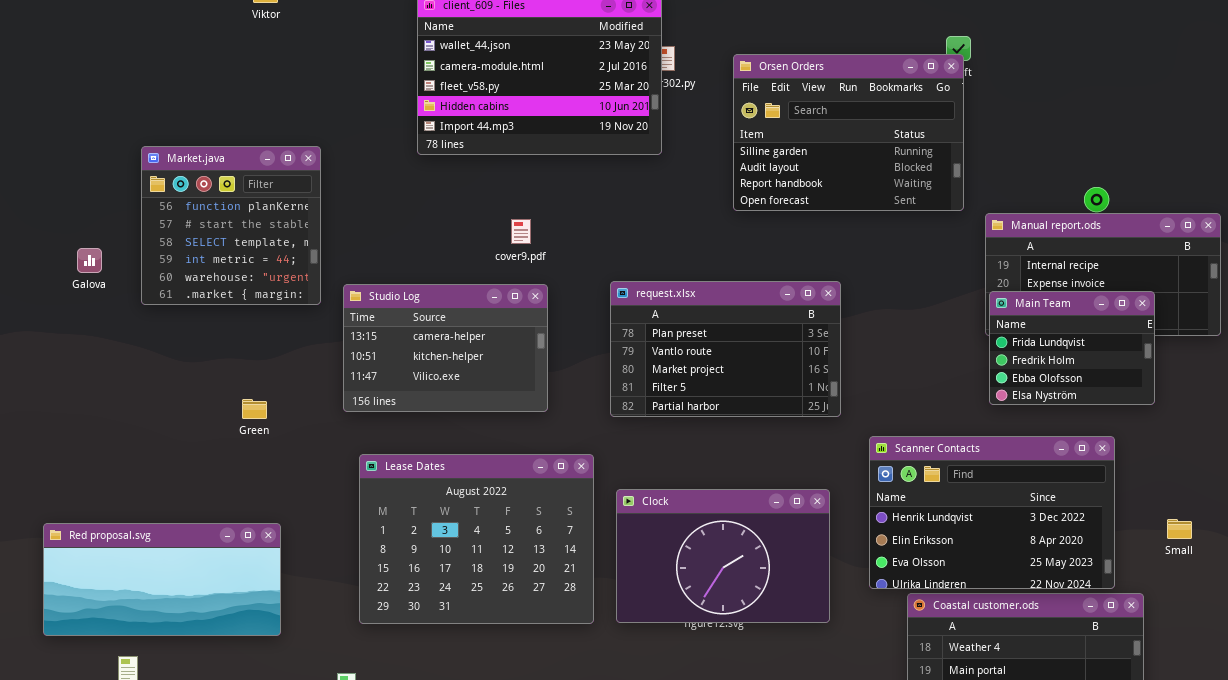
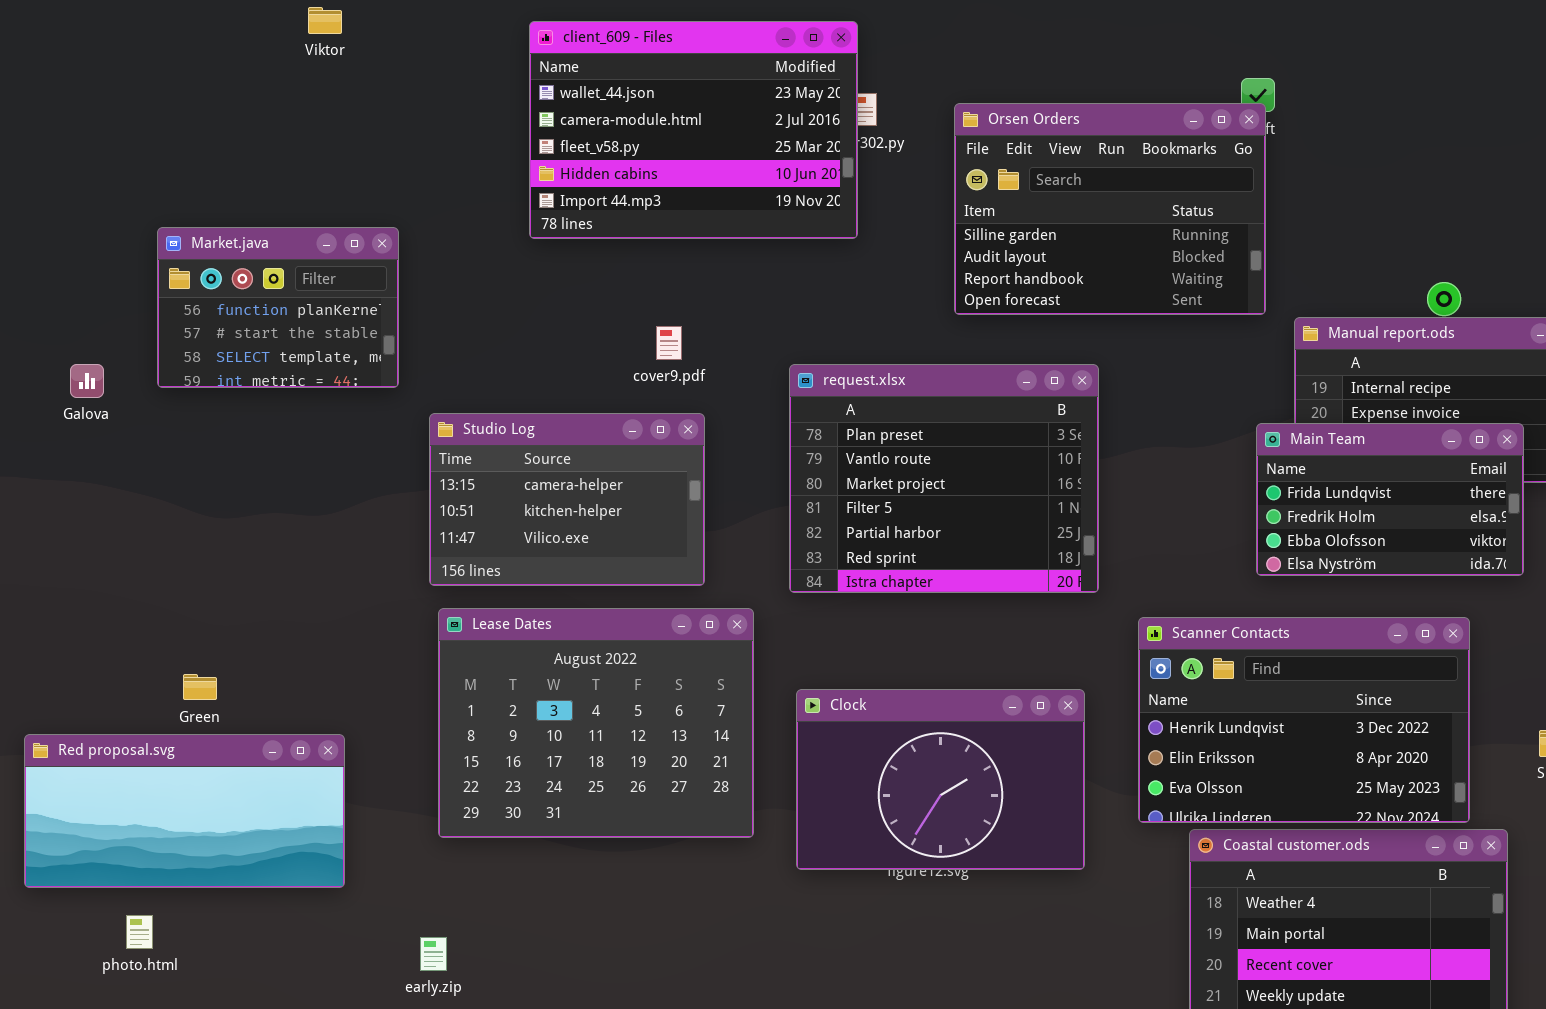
Market.java: [141,146,321,305] -> [157,227,399,388], resized
request.xlsx: [610,281,841,417] -> [789,364,1099,593], resized
Main Team: [989,291,1155,405] -> [1256,423,1524,576], resized
Green: [242,399,267,419] -> [183,674,217,700], moved
Lease Dates: [359,454,594,624] -> [438,608,754,838], moved

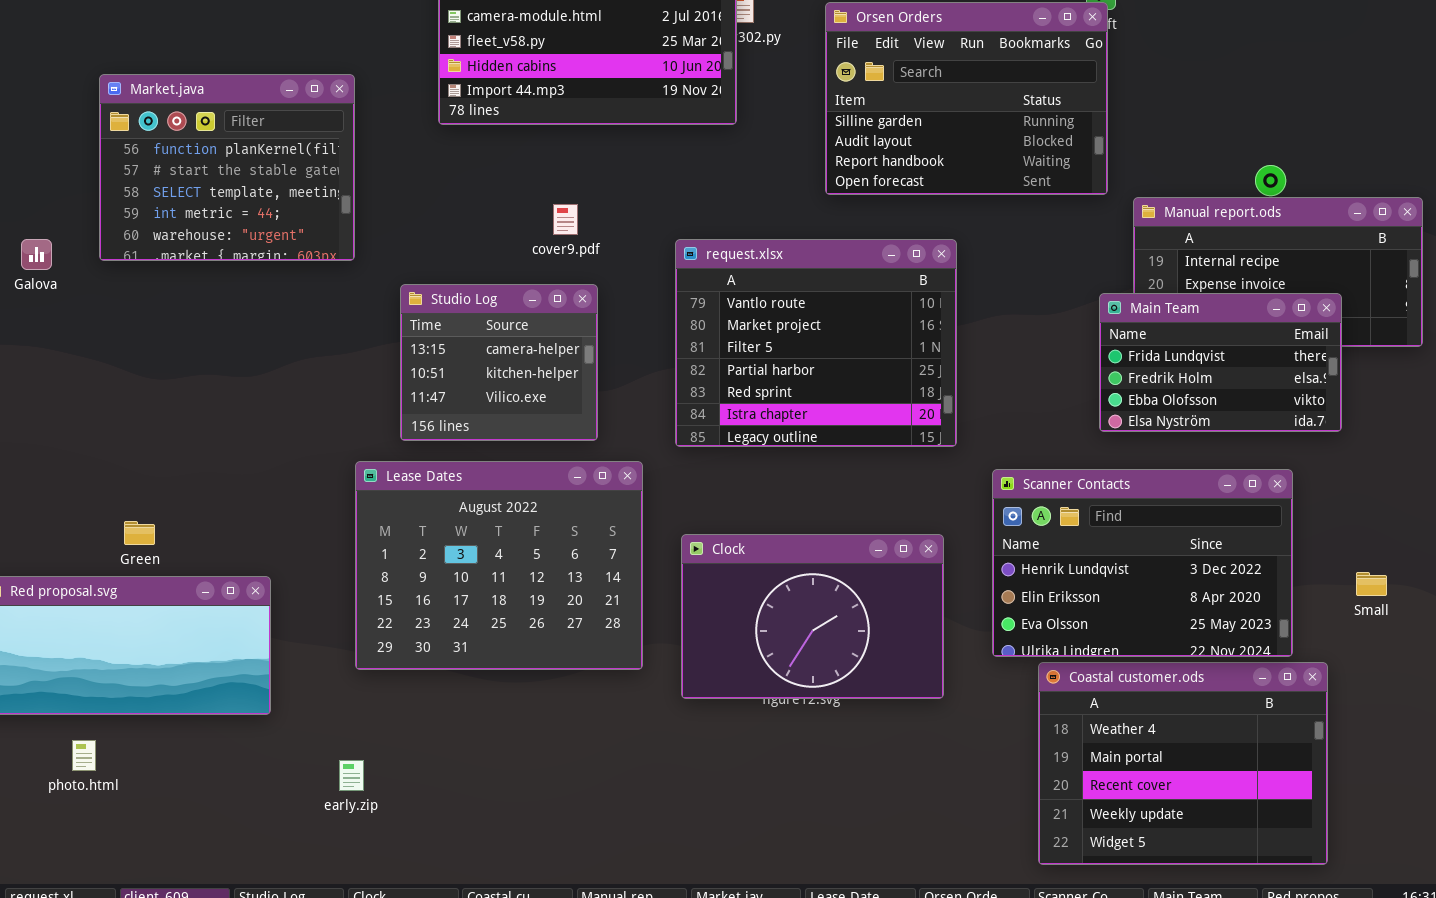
Market.java: [157,227,399,388] -> [99,74,355,261], resized
request.xlsx: [789,364,1099,593] -> [675,239,957,447], scrolled down 1 row
Studio Log: [429,413,705,586] -> [400,284,598,441], resized

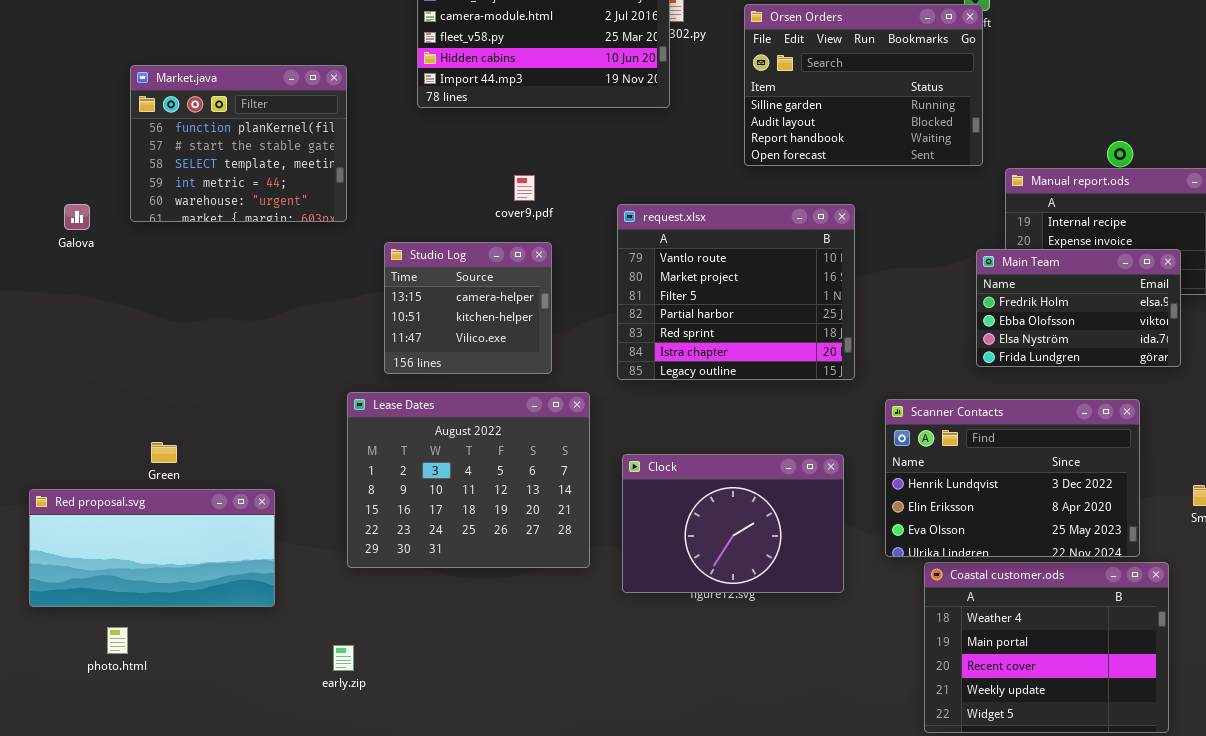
Main Team: [1099,293,1342,432] -> [976,249,1181,367], scrolled down 1 row

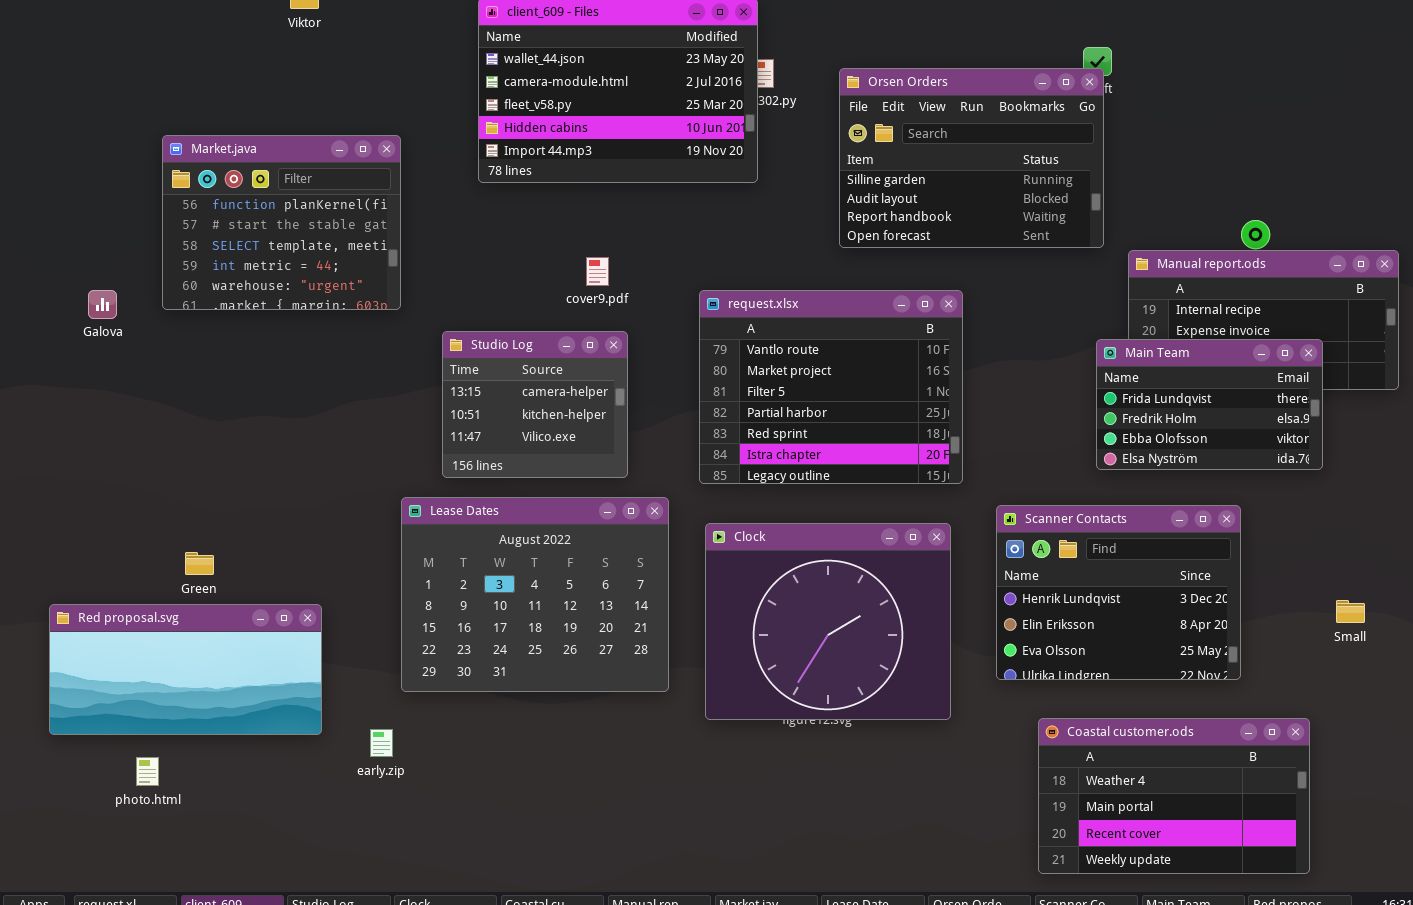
Main Team: [976,249,1181,367] -> [1096,339,1323,470], scrolled up 1 row
Scanner Contacts: [885,399,1140,557] -> [996,505,1241,680], resized
Clock: [622,454,844,593] -> [705,523,951,720], resized
Coastal customer.ods: [924,562,1169,733] -> [1038,718,1310,874], resized
early.zip: [333,645,354,671] -> [370,729,393,757], moved

